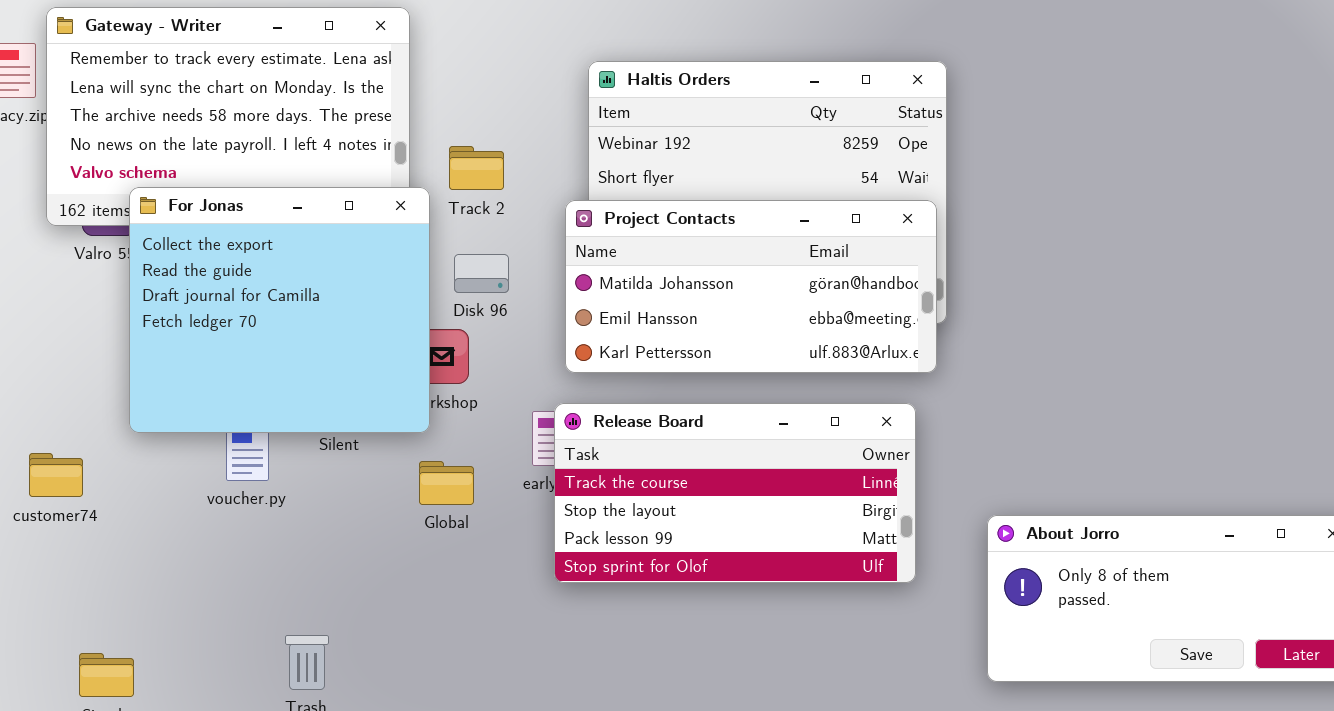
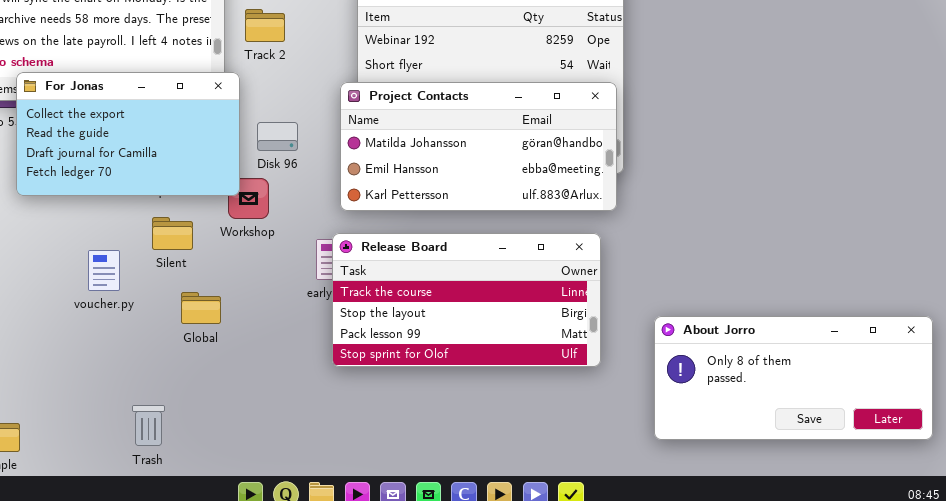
Track 2: [449,146,504,190] -> [245,9,285,42], moved
For Jonas: [129,187,430,433] -> [16,72,240,196], resized
Global: [419,461,474,505] -> [181,292,221,324], moved

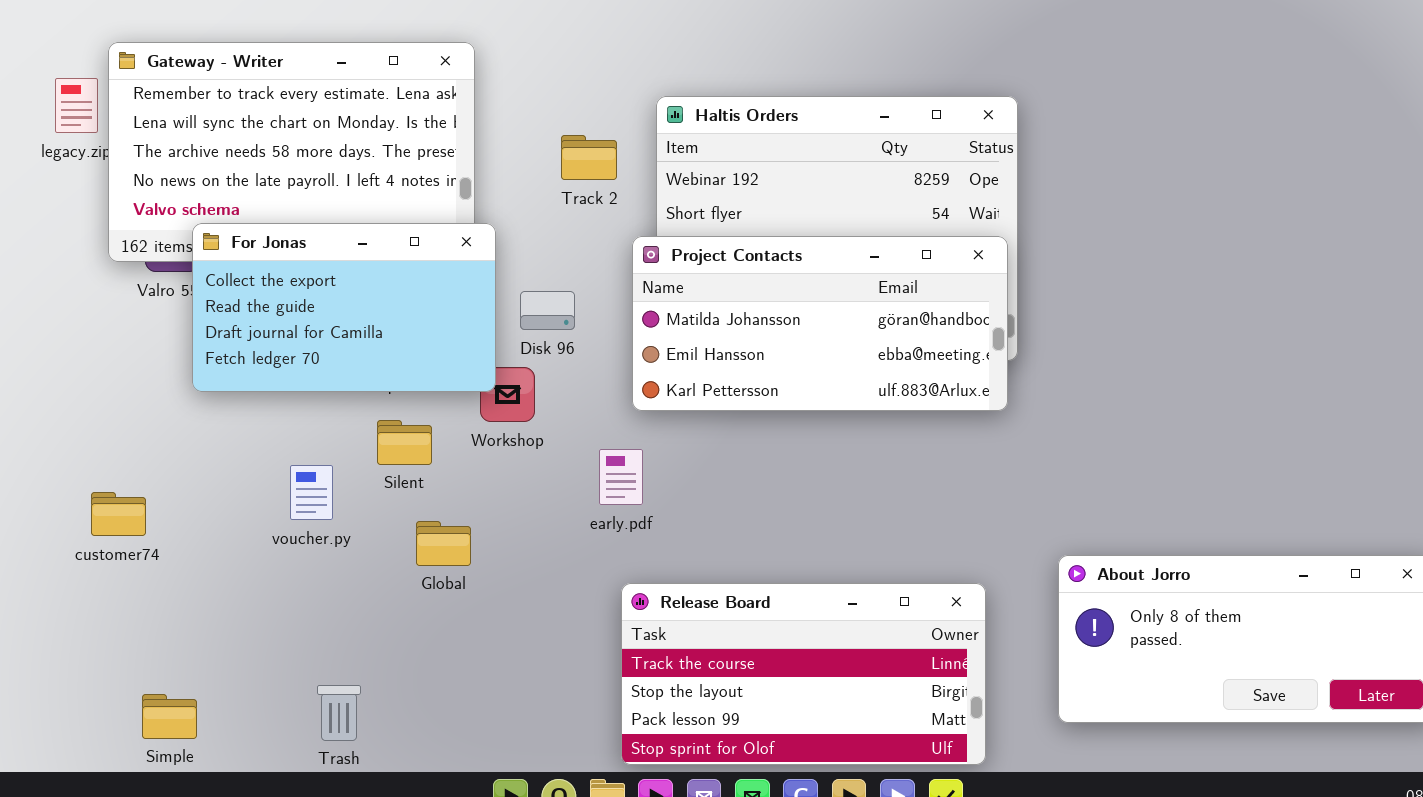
Track 2: [245,9,285,42] -> [561,135,617,180], moved
Release Board: [332,233,601,367] -> [621,583,986,765], moved
Trash: [132,405,165,446] -> [317,685,361,741], moved

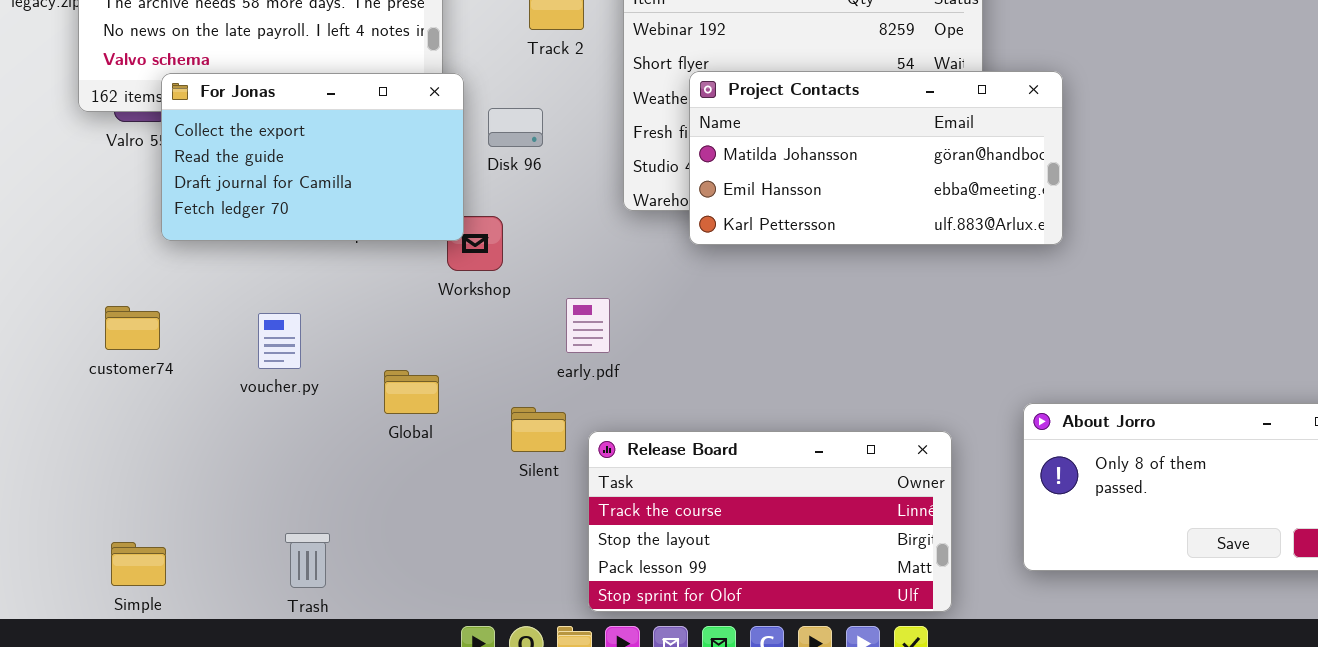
Project Contacts: [632,236,1008,411] -> [689,71,1063,245], moved
Disk 96: [520,291,575,330] -> [488,108,543,147], moved
Silent: [377,420,432,465] -> [511,407,566,452], moved
customer74: [91,492,146,536] -> [105,306,160,350], moved

